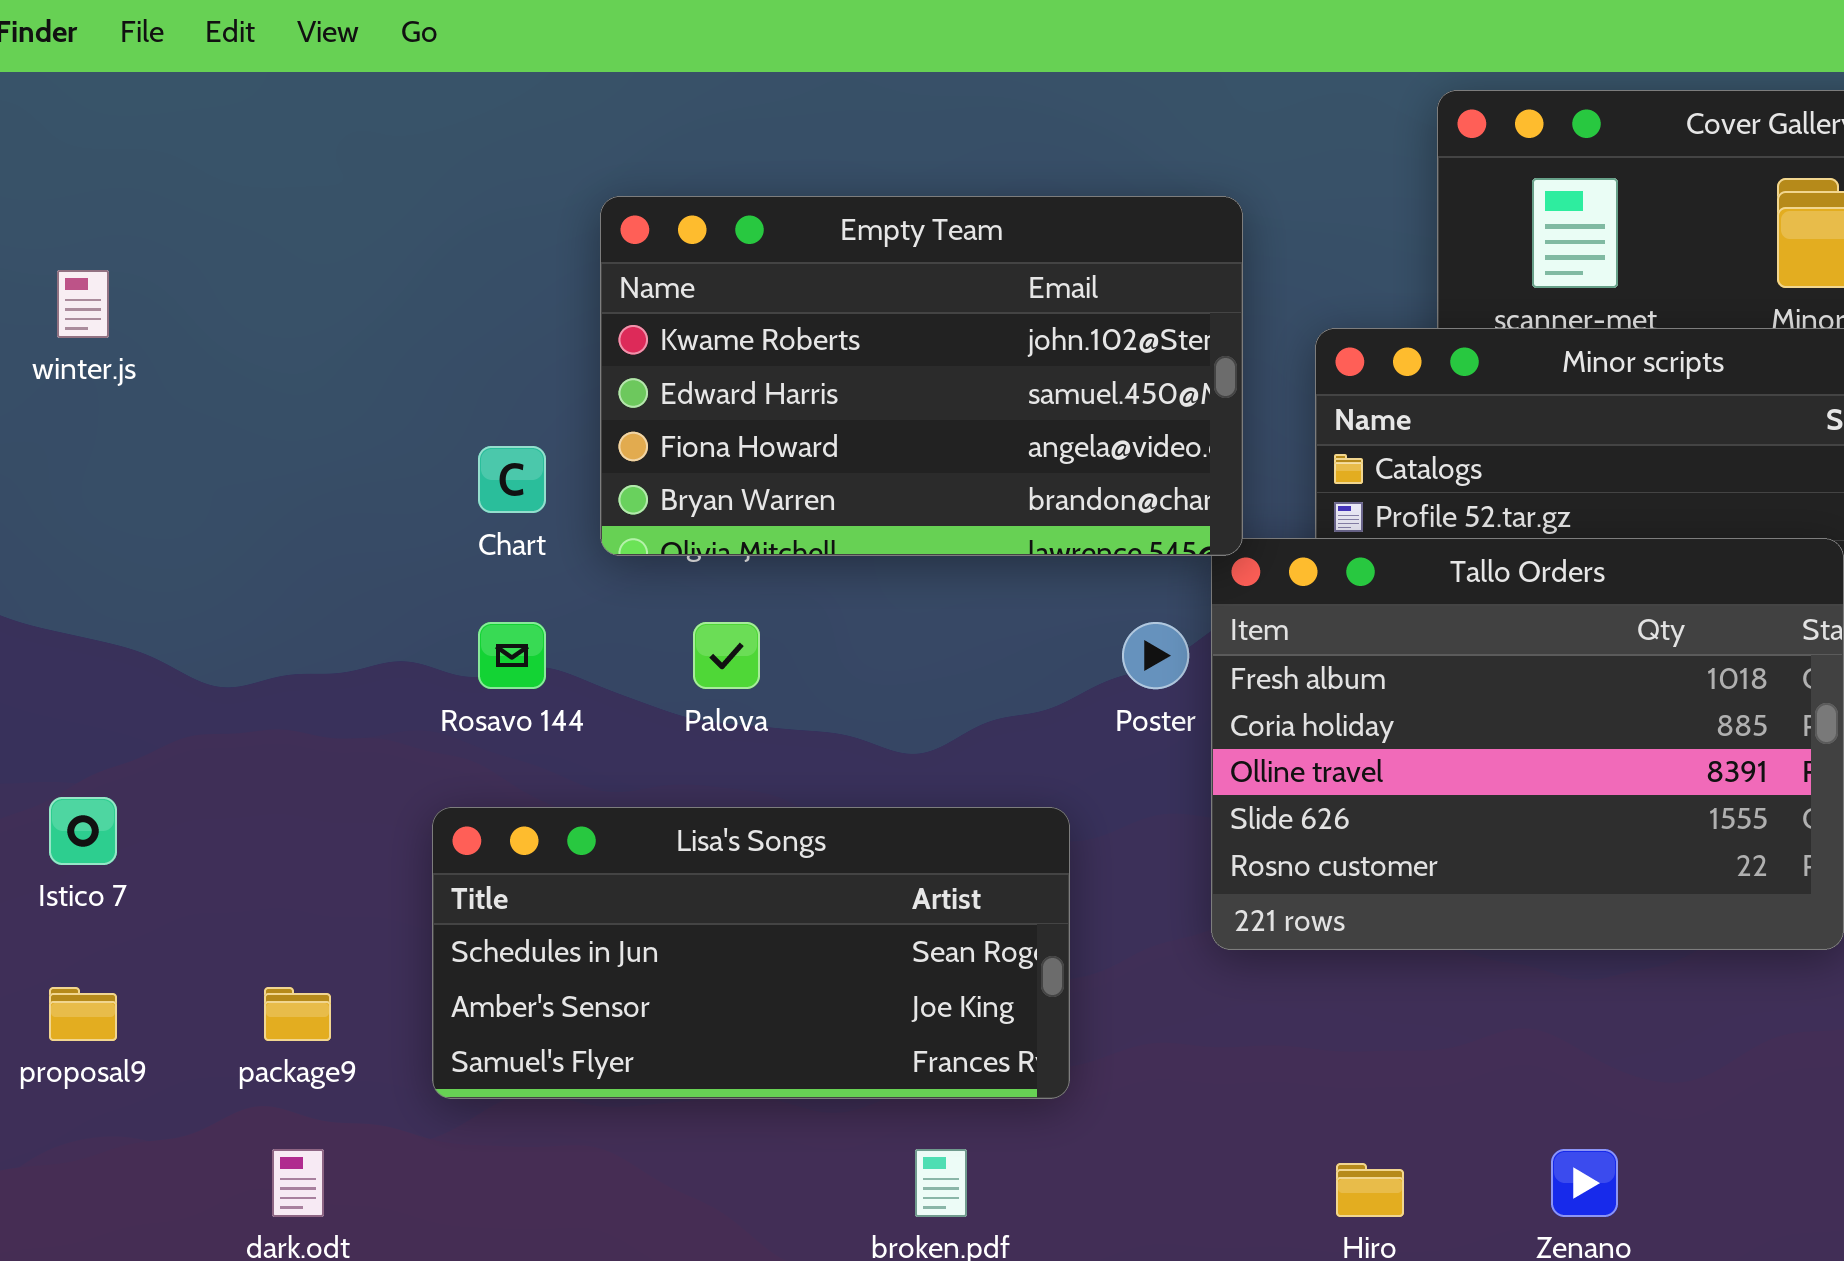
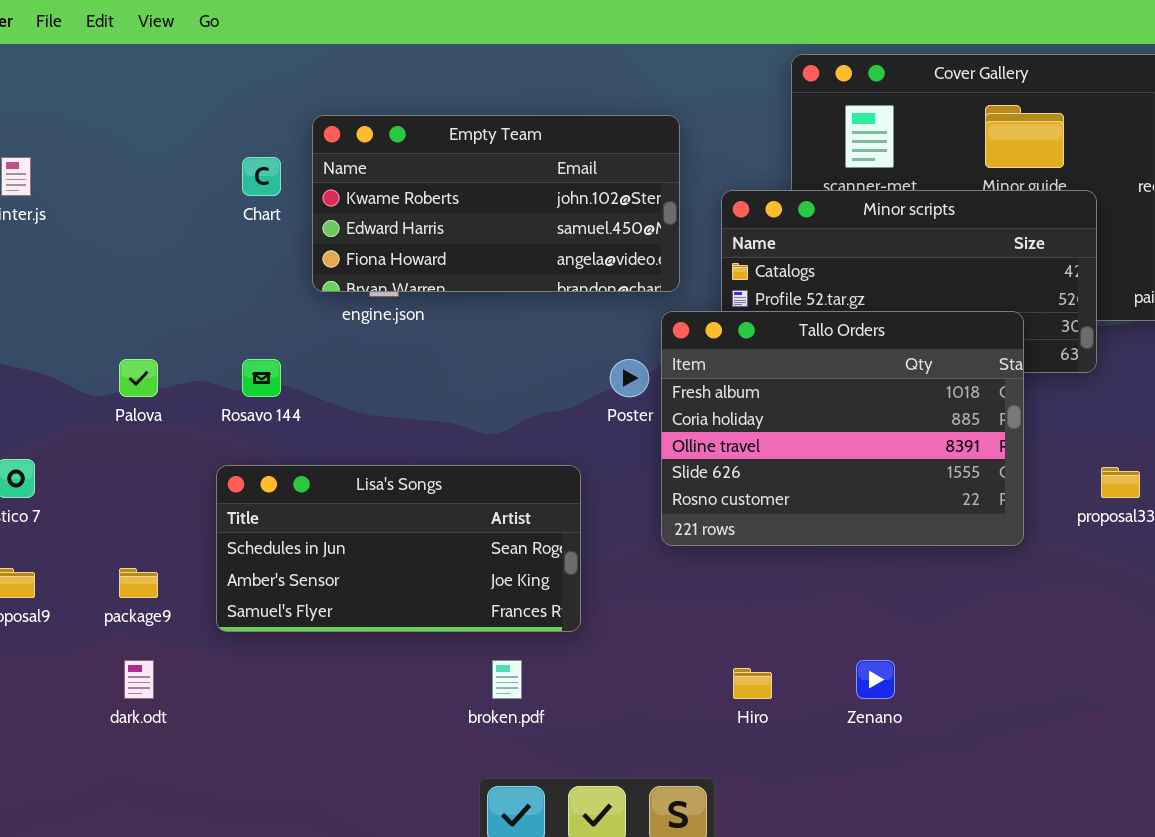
Empty Team: [600,196,1243,556] -> [312,115,680,292], resized
Chart: [478,446,546,513] -> [242,157,281,196], moved
Palova: [693,622,760,689] -> [119,359,158,397], moved

